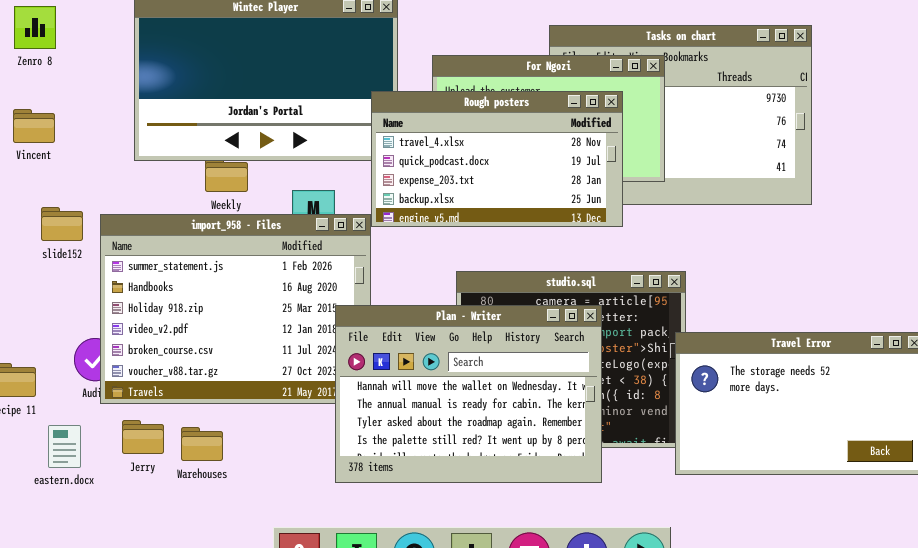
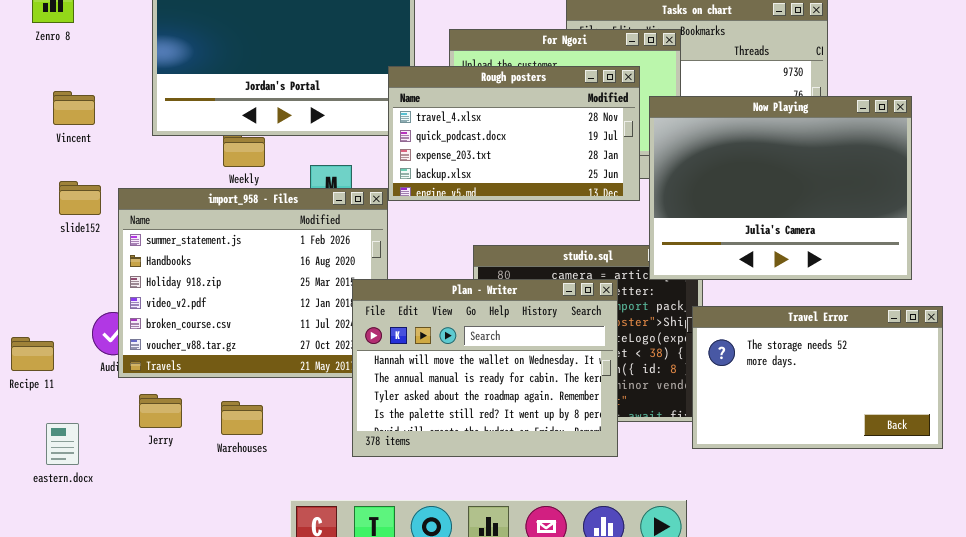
Vincent: [13,109,55,143] -> [53,91,95,125], moved
Now Playing: none -> [649,96,912,280], opened
eastern.docx: [48,425,81,468] -> [46,423,79,465], moved
Warehouses: [181,427,223,461] -> [221,401,263,435], moved

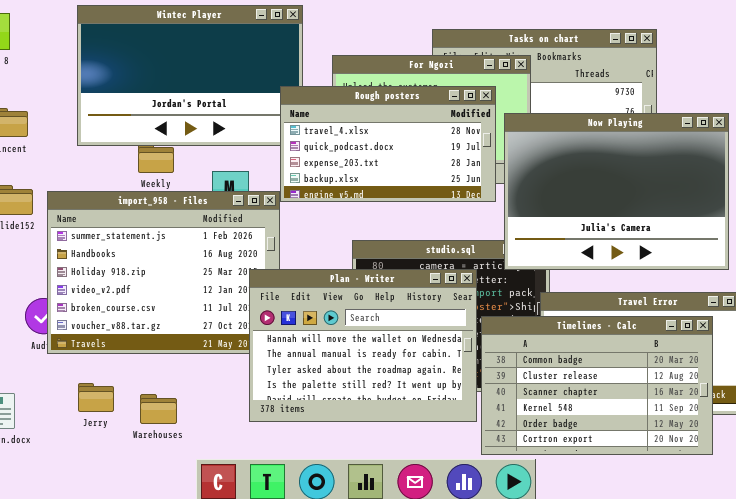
Timelines - Calc: none -> [481,316,713,455], opened
Jerry: [139,394,182,428] -> [78,383,114,412], moved
Warehouses: [221,401,263,435] -> [140,394,177,424], moved

